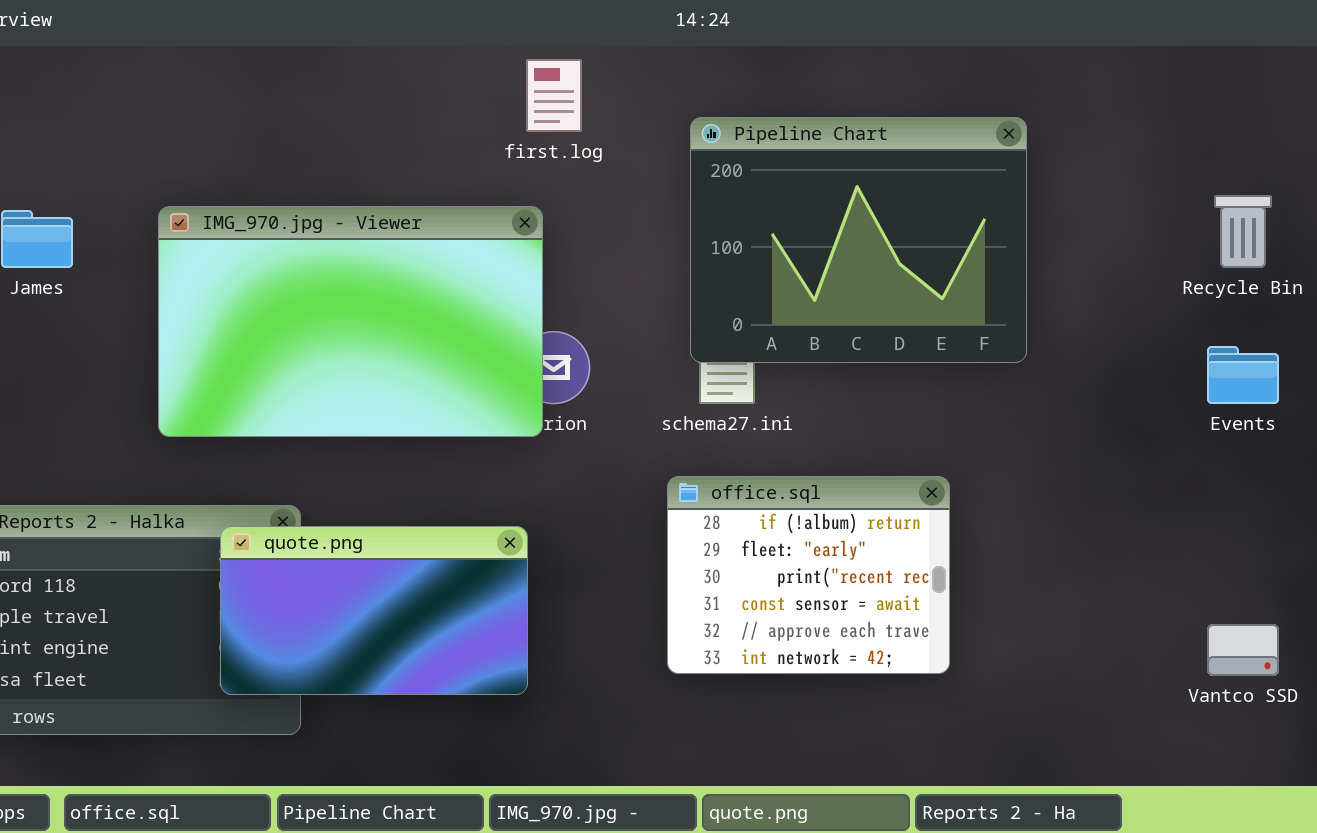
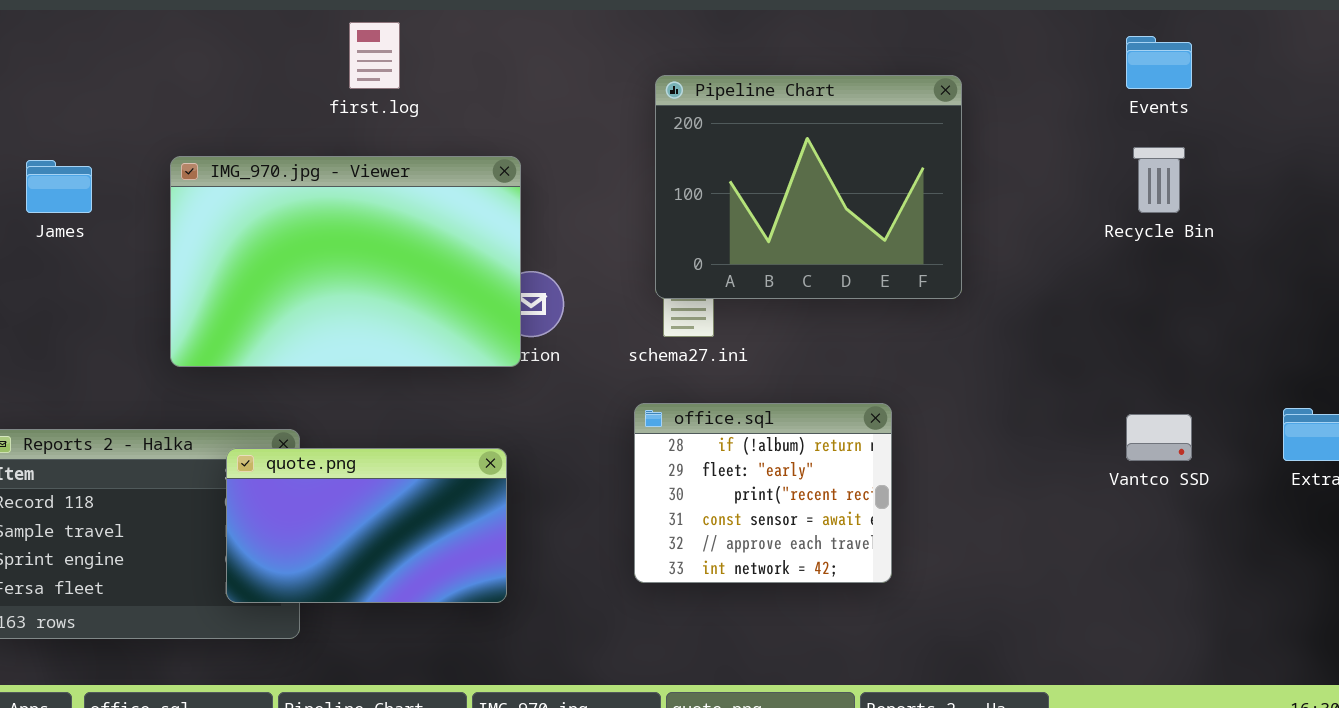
first.log: [526,59,582,132] -> [349,22,400,89], moved
Events: [1207,346,1279,404] -> [1126,36,1192,89], moved
Vantco SSD: [1207,624,1279,676] -> [1126,414,1192,461], moved

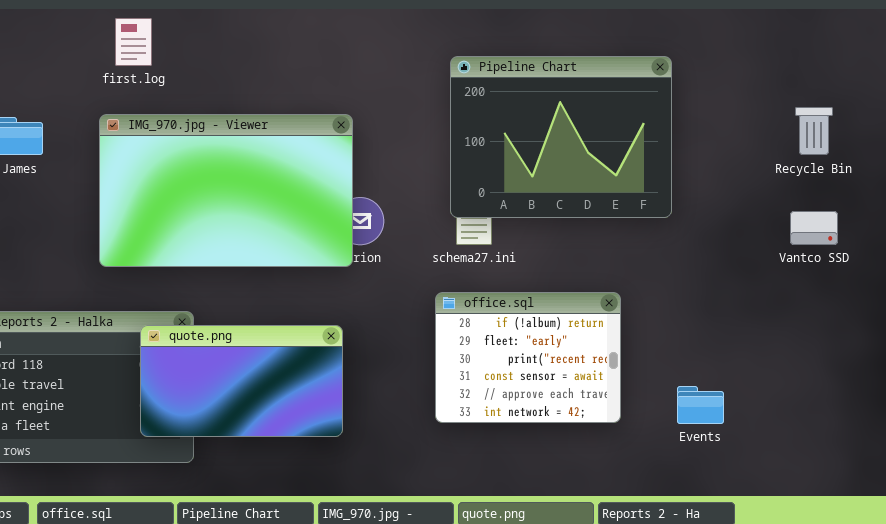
first.log: [349,22,400,89] -> [115,18,152,66], moved
Events: [1126,36,1192,89] -> [677,386,724,424], moved
Vantco SSD: [1126,414,1192,461] -> [790,211,838,245], moved

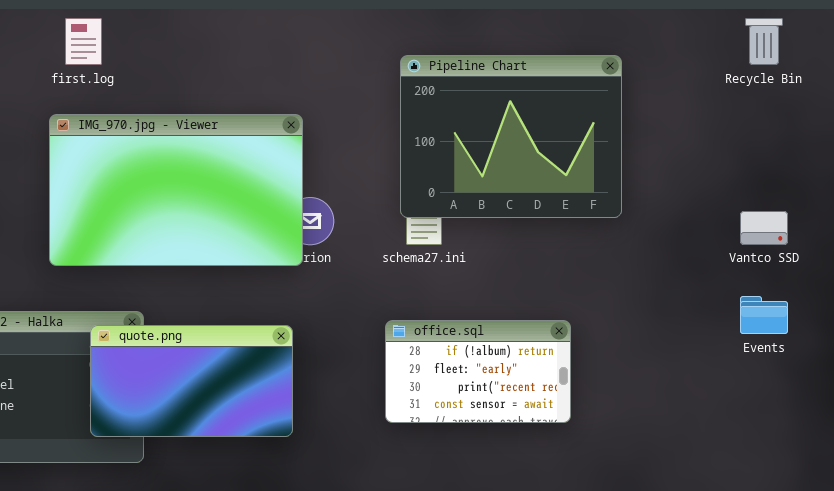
Recycle Bin: [795,107,833,155] -> [745,18,783,65], moved
office.sql: [435,292,621,423] -> [385,320,571,423], resized
Events: [677,386,724,424] -> [740,296,788,334], moved

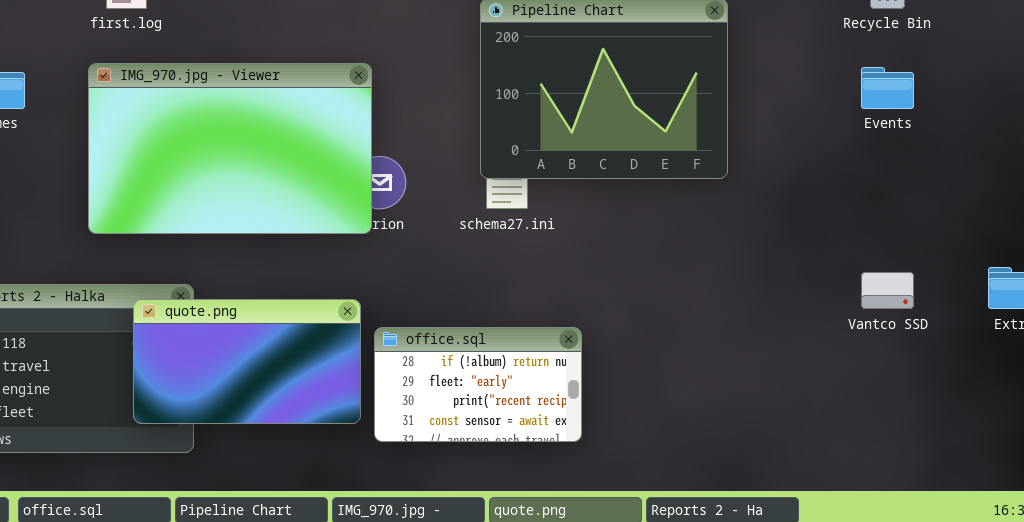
Vantco SSD: [740,211,788,245] -> [861,272,914,309], moved
Events: [740,296,788,334] -> [861,67,914,109], moved
office.sql: [385,320,571,423] -> [374,327,582,442], moved

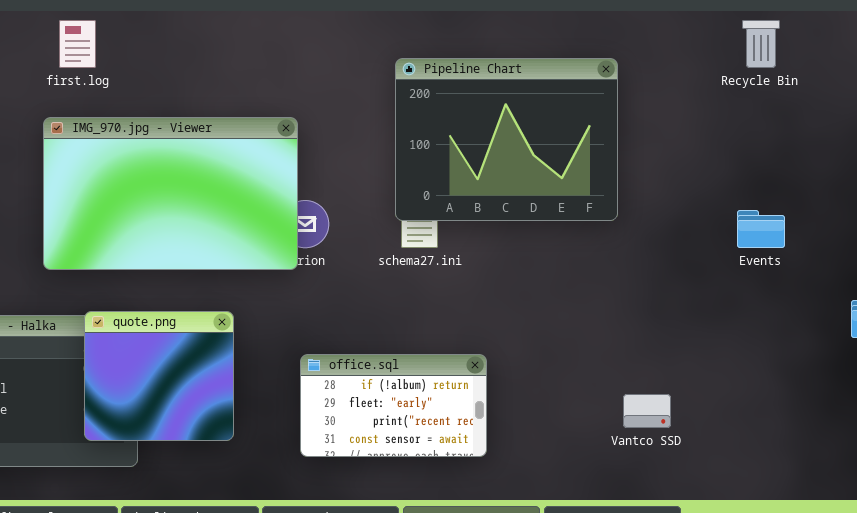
Events: [861,67,914,109] -> [737,210,785,248], moved
Vantco SSD: [861,272,914,309] -> [623,394,671,428], moved
quote.png: [133,299,361,424] -> [84,311,234,441], resized

